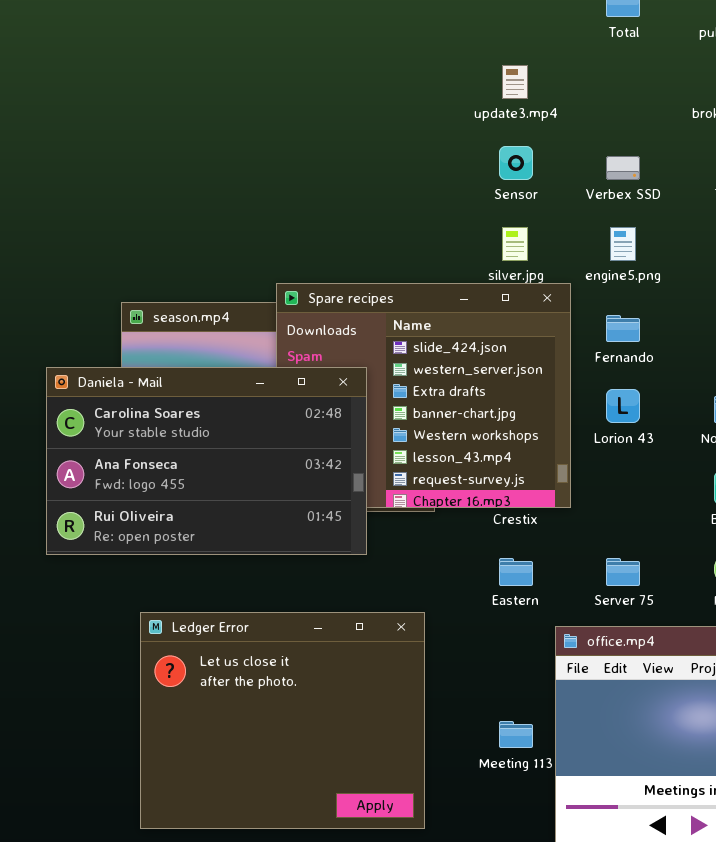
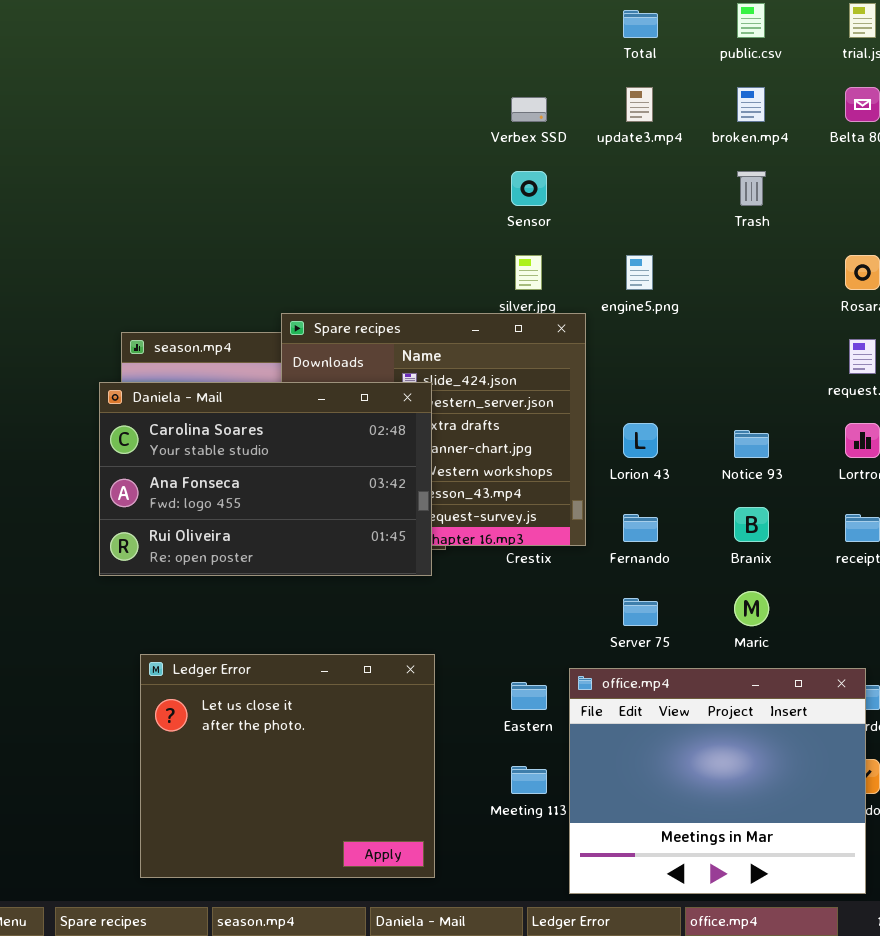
update3.mp4: [502,65,528,99] -> [626,87,653,122], moved
Verbex SSD: [606,156,640,180] -> [511,97,547,122], moved
Fernando: [606,315,640,342] -> [623,514,658,542], moved
Daniela - Mail: [46,367,367,555] -> [99,382,432,576], moved
Eastern: [499,558,533,586] -> [511,682,547,710], moved

